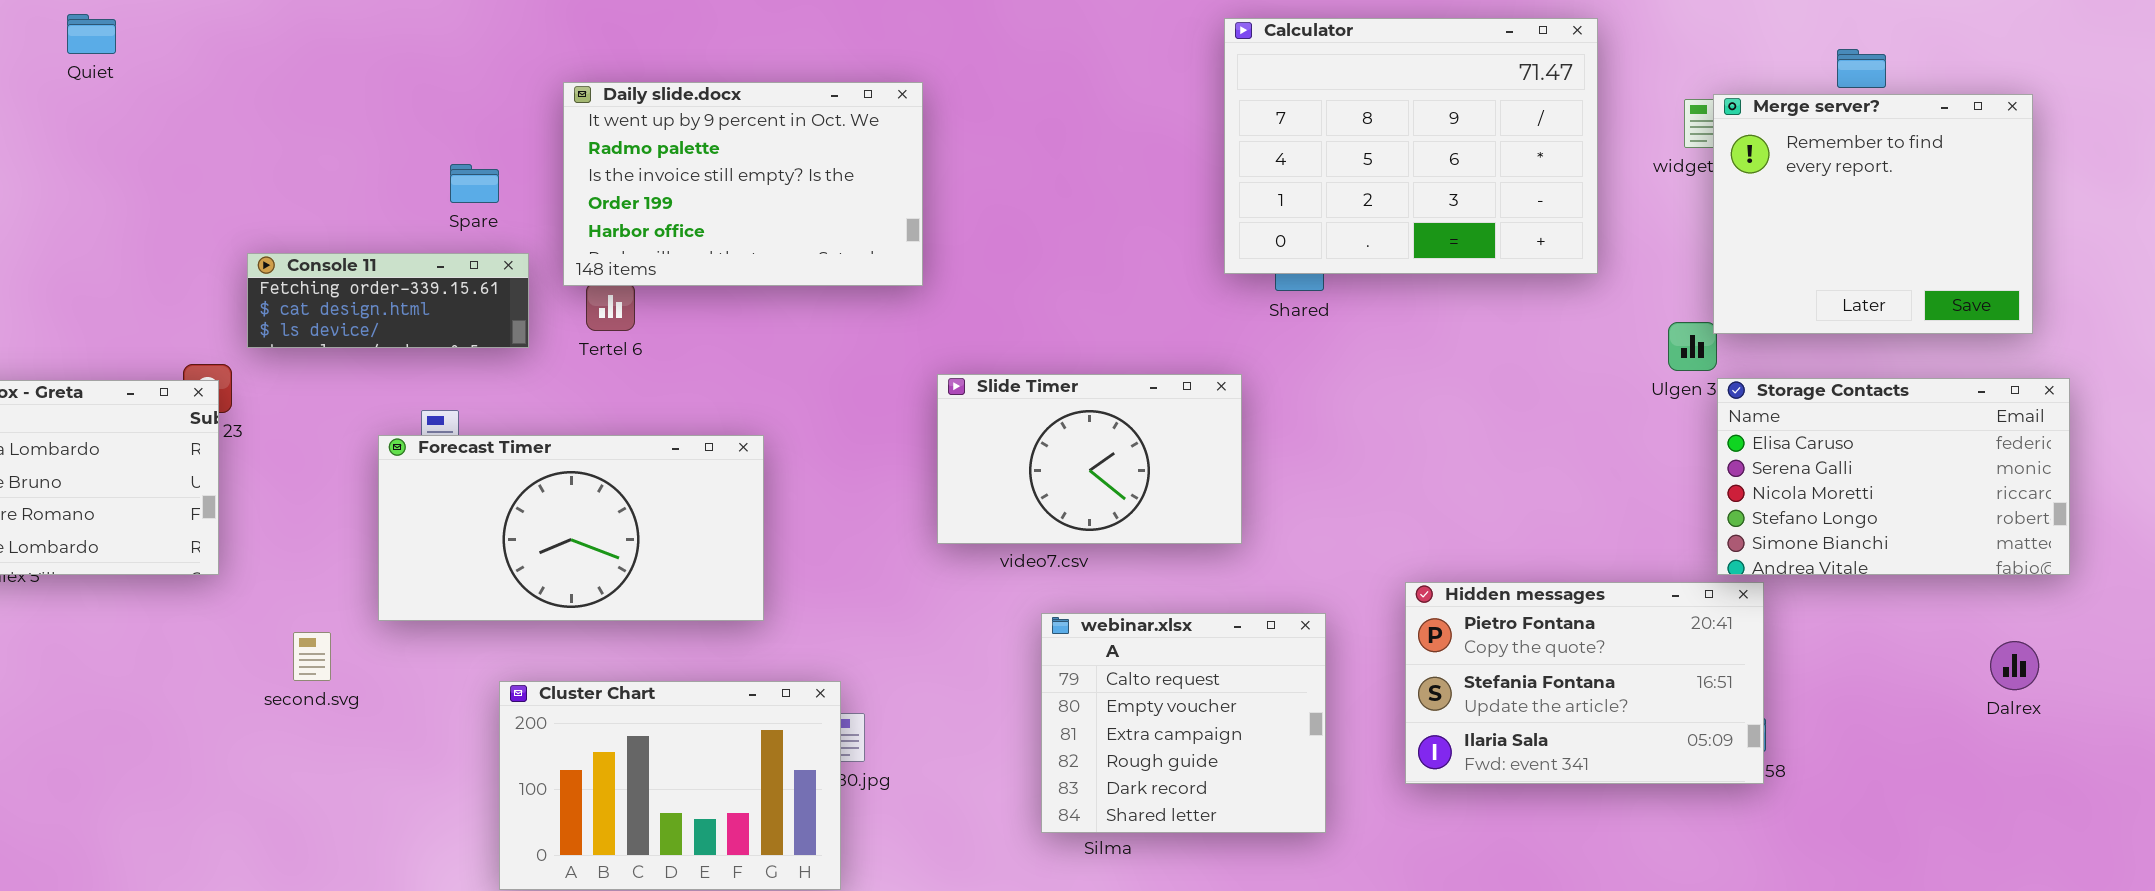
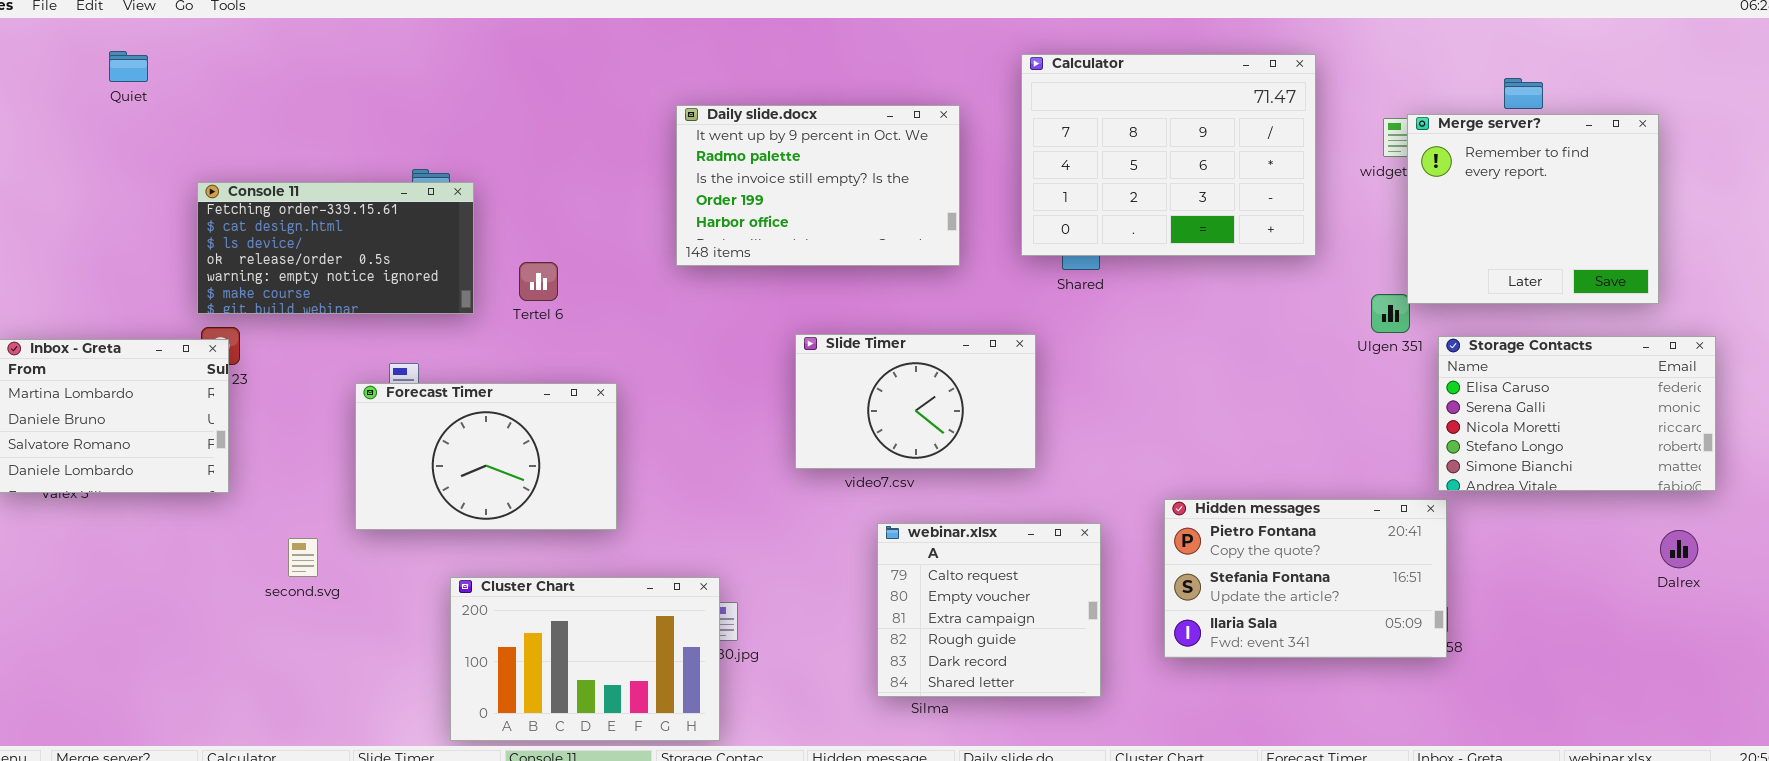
Daily slide.docx: [563,82,923,286] -> [676,105,960,266], moved
Console 11: [247,253,529,348] -> [197,182,474,314], resized
Storage Contacts: [1717,378,2070,575] -> [1438,336,1716,491], moved
Forecast Timer: [378,435,764,621] -> [355,383,617,530], resized
Dalrex: [1990,641,2039,690] -> [1660,530,1698,568], moved

